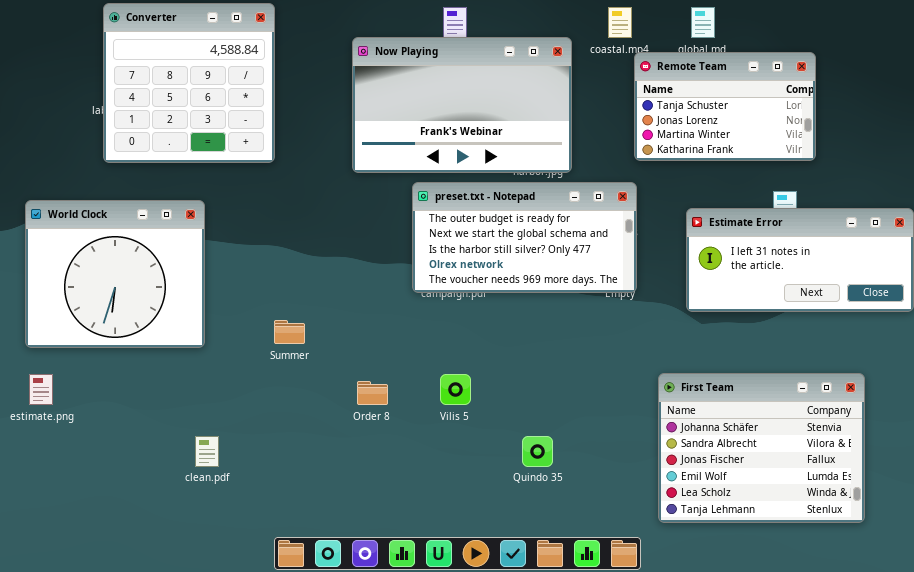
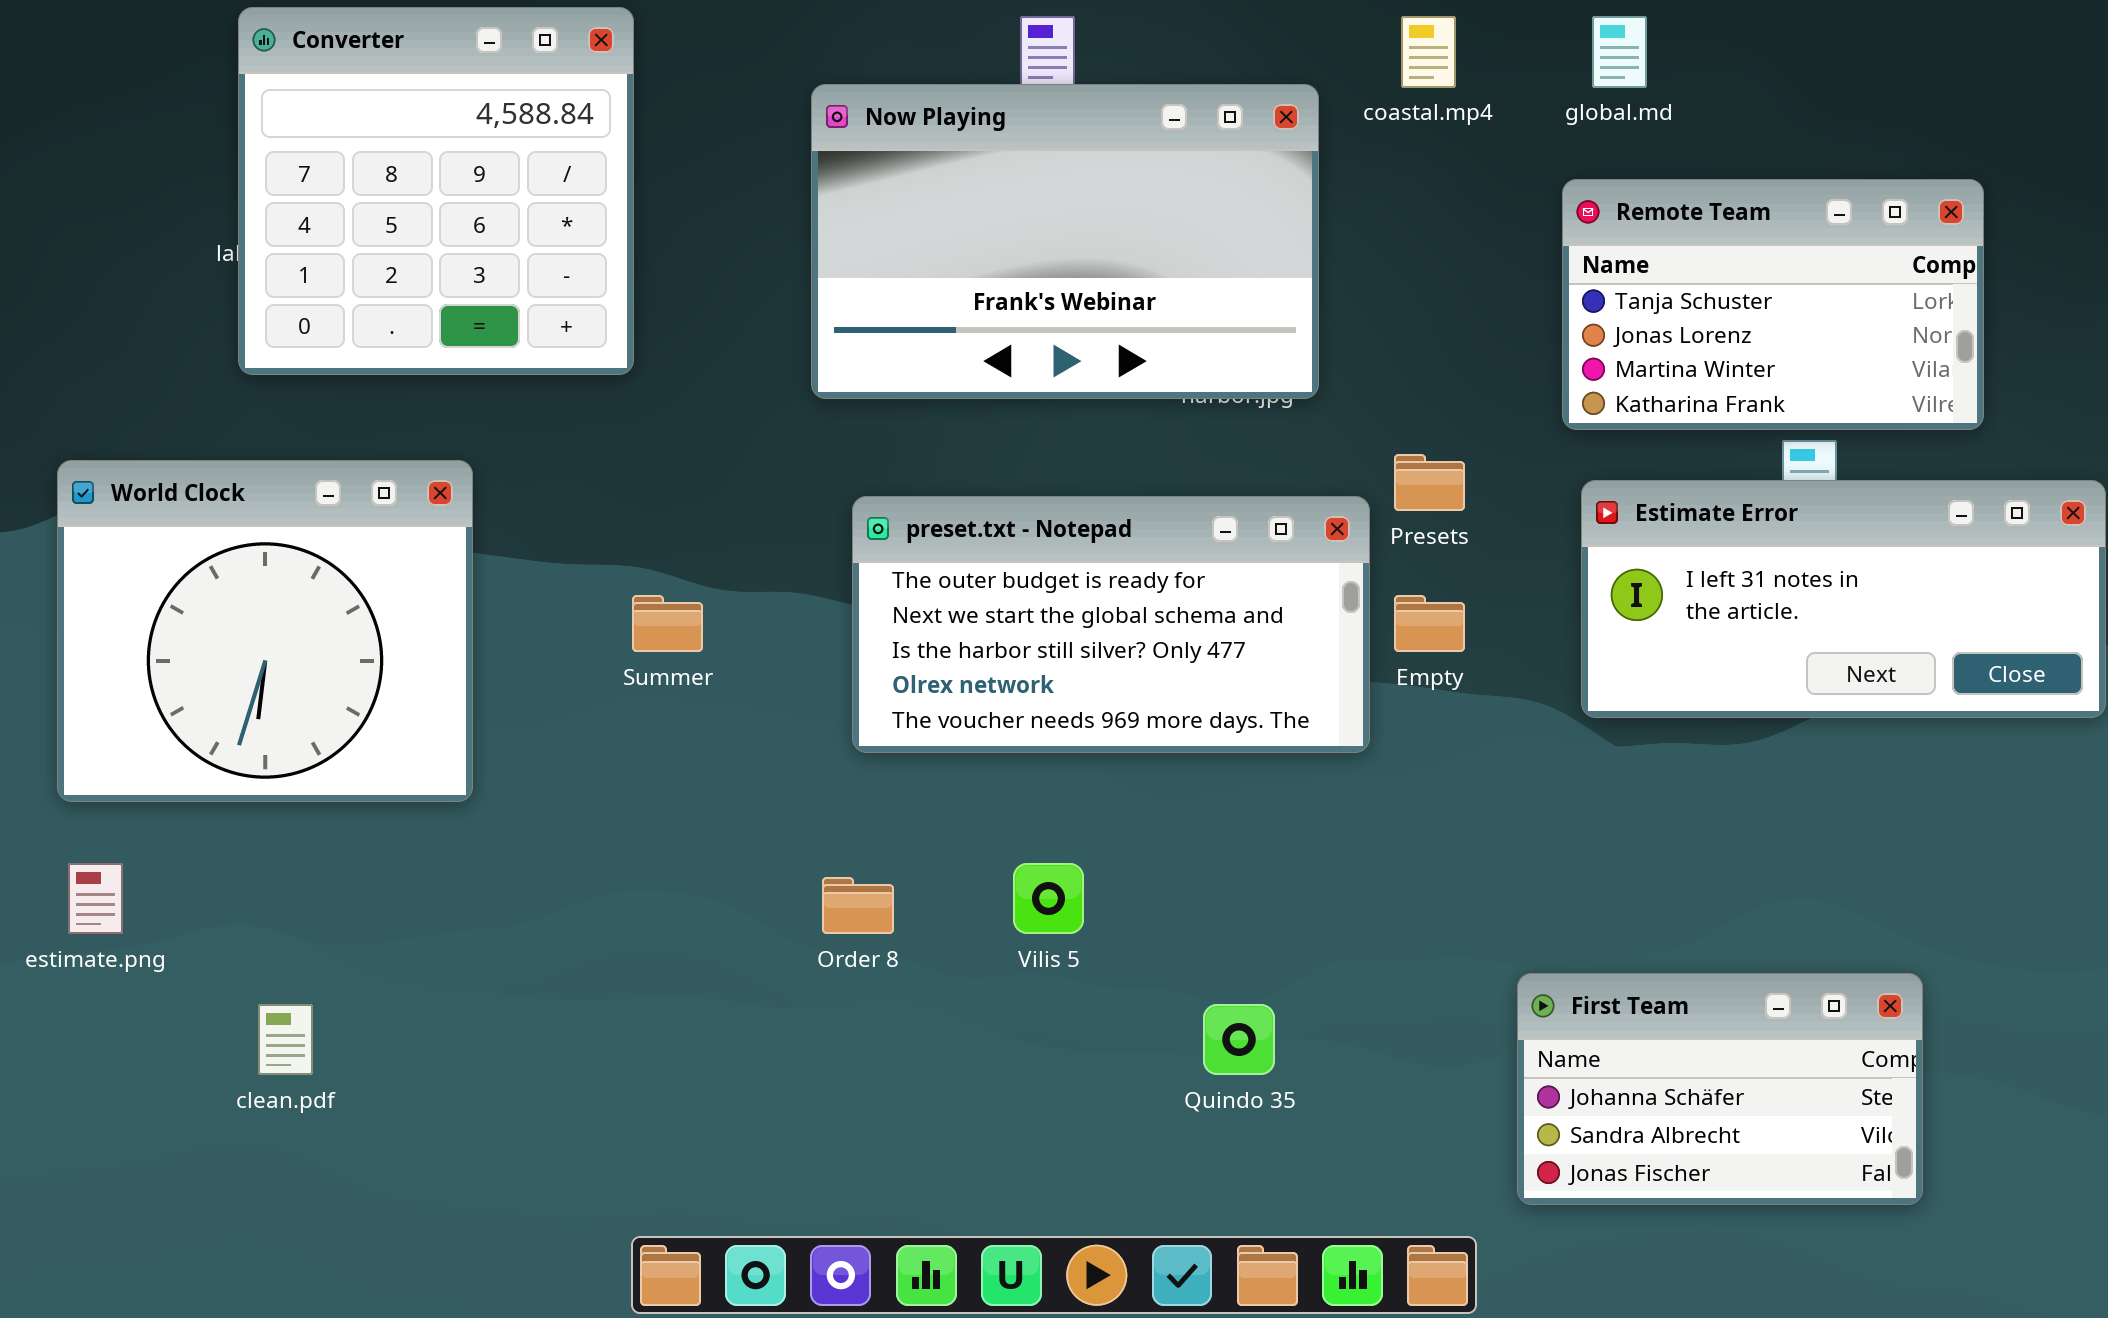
Remote Team: [634,52,816,161] -> [1562,179,1984,430], moved
preset.txt - Notepad: [412,182,637,293] -> [852,496,1370,753], moved
Summer: [274,320,305,344] -> [632,595,703,652], moved
First Team: [658,373,865,523] -> [1517,973,1923,1205], resized
clean.pdf: [195,436,219,467] -> [258,1004,313,1075], moved

